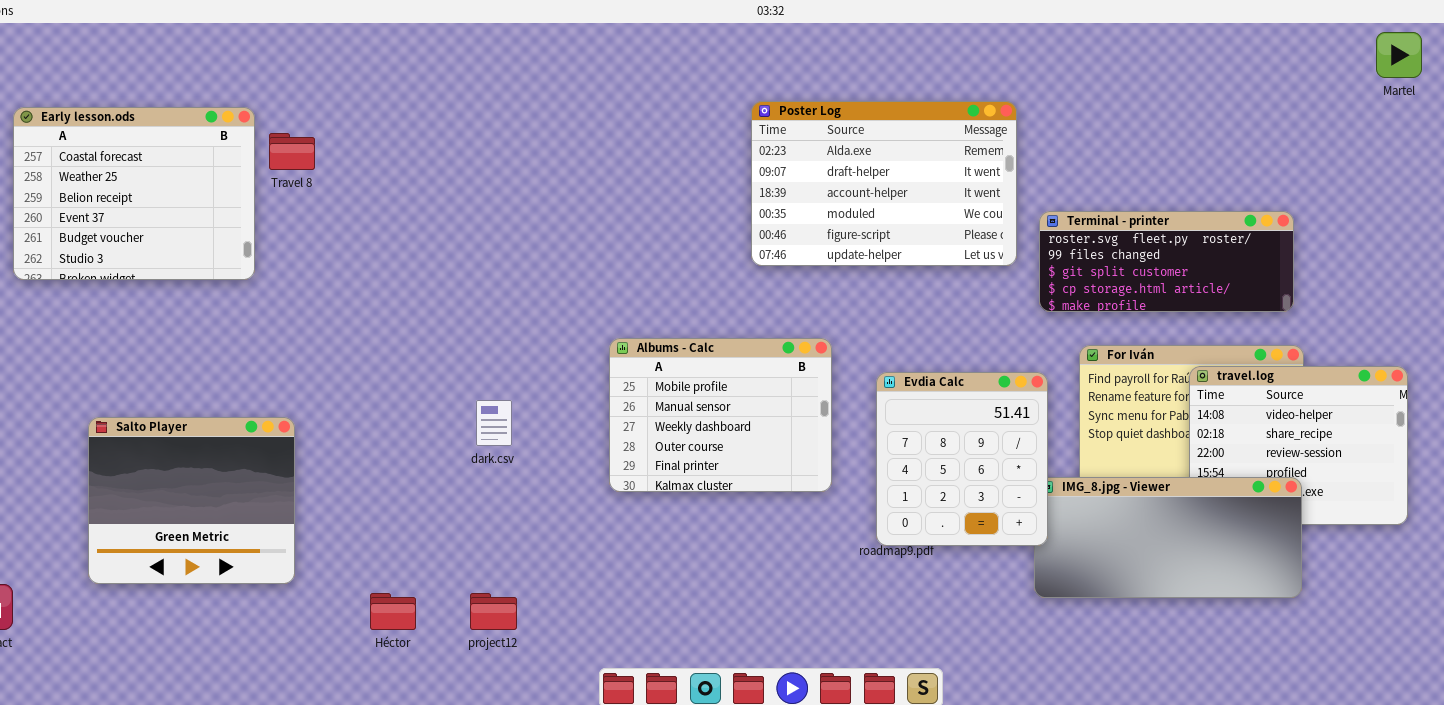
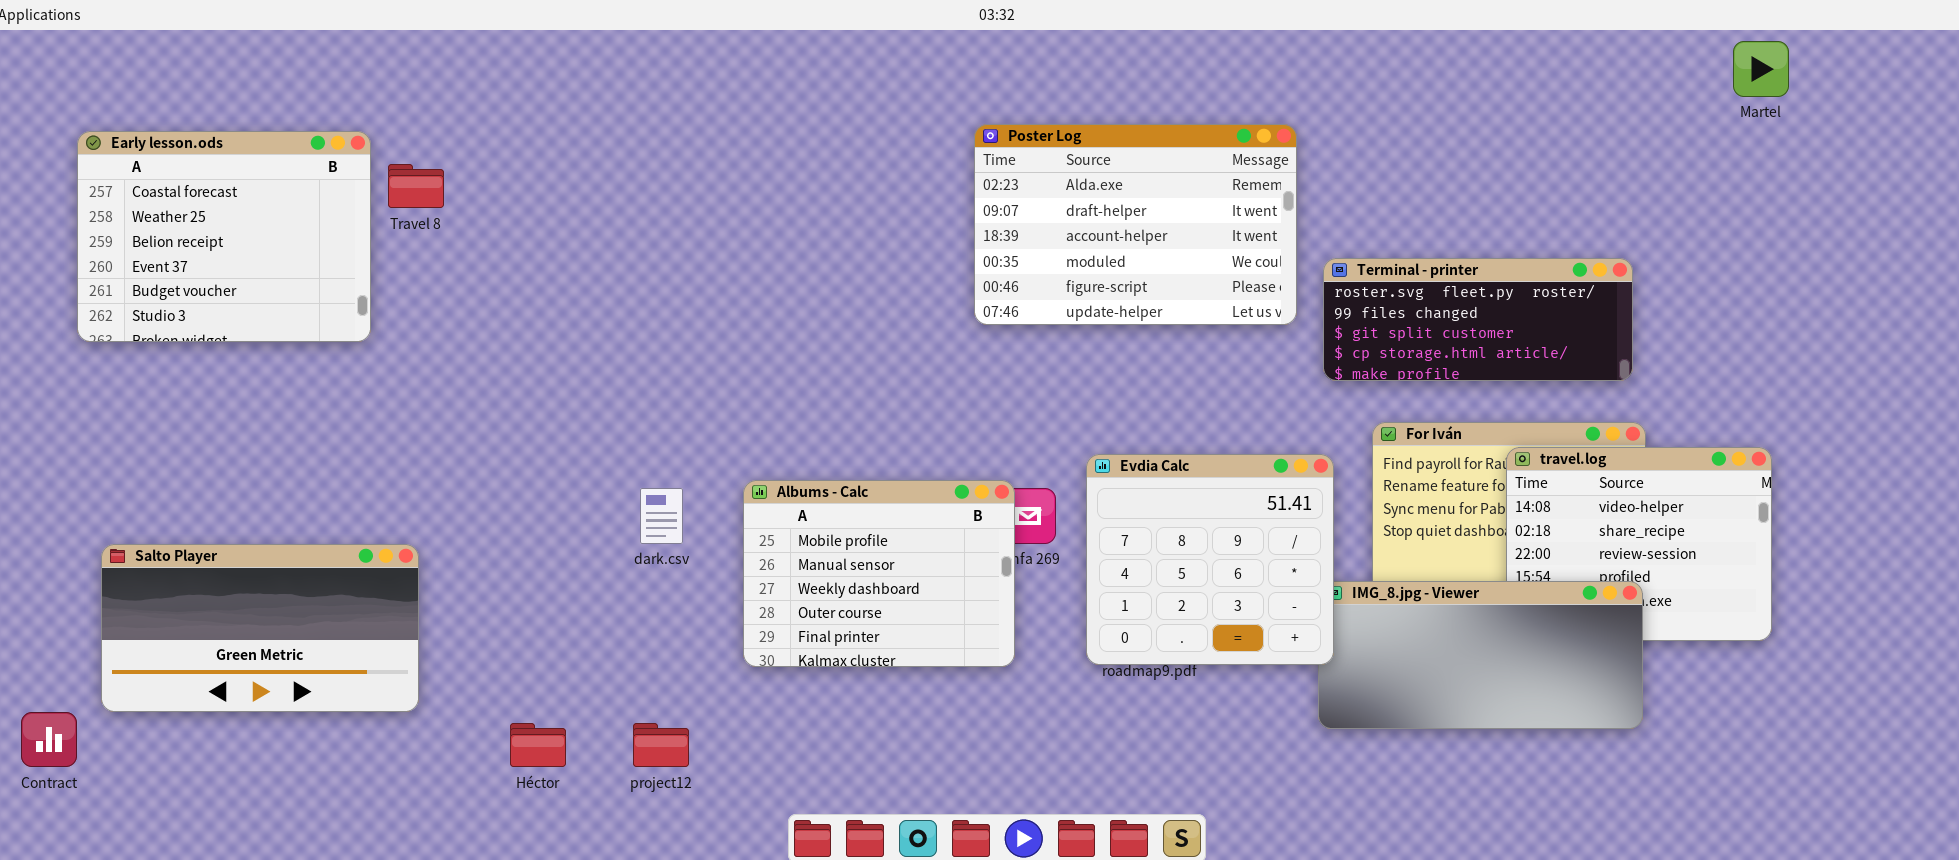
Albums - Calc: [609,338,832,492] -> [743,480,1015,667], moved
Evdia Calc: [876,372,1048,546] -> [1086,454,1334,665], resized
Salto Player: [88,417,295,584] -> [101,544,419,712], resized

